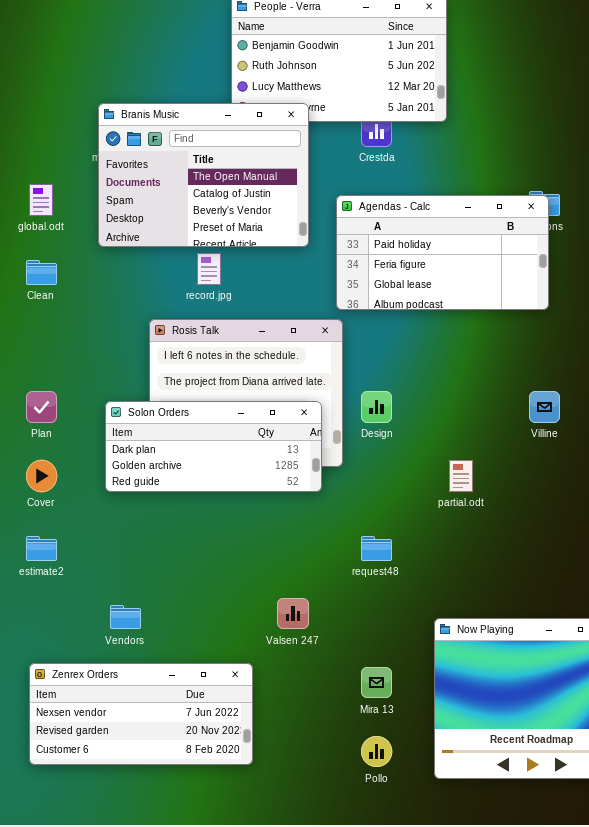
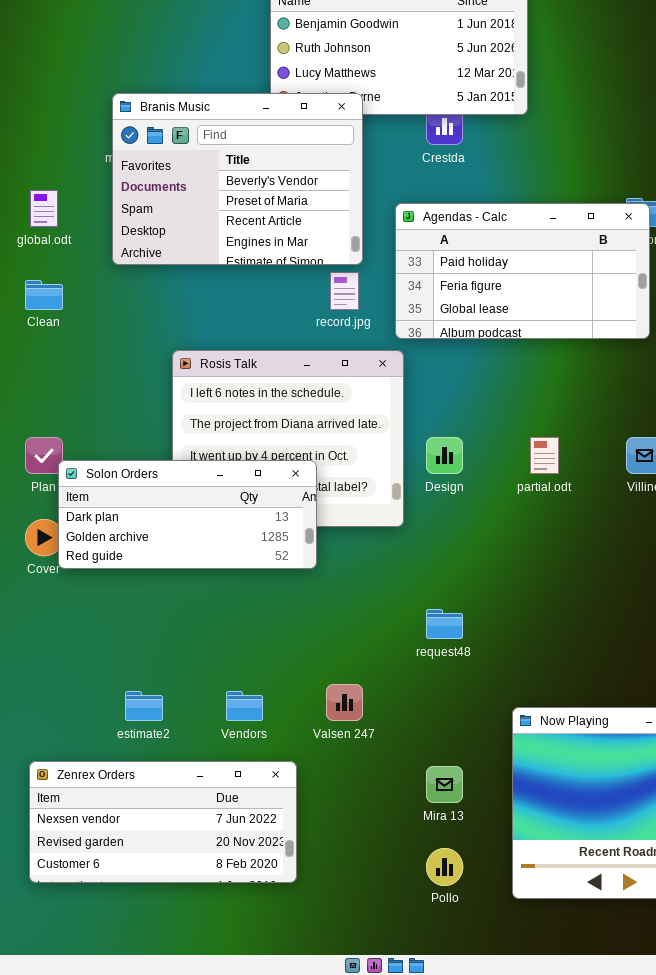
Branis Music: [98,103,309,247] -> [112,93,363,265], scrolled down 2 rows
record.jpg: [197,253,221,285] -> [330,272,359,310], moved
Solon Orders: [105,401,322,492] -> [58,460,317,569], moved
partial.odt: [449,460,473,492] -> [530,437,559,474], moved
estimate2: [26,536,57,561] -> [125,691,163,721], moved
Vendors: [110,605,141,629] -> [226,691,263,721], moved

